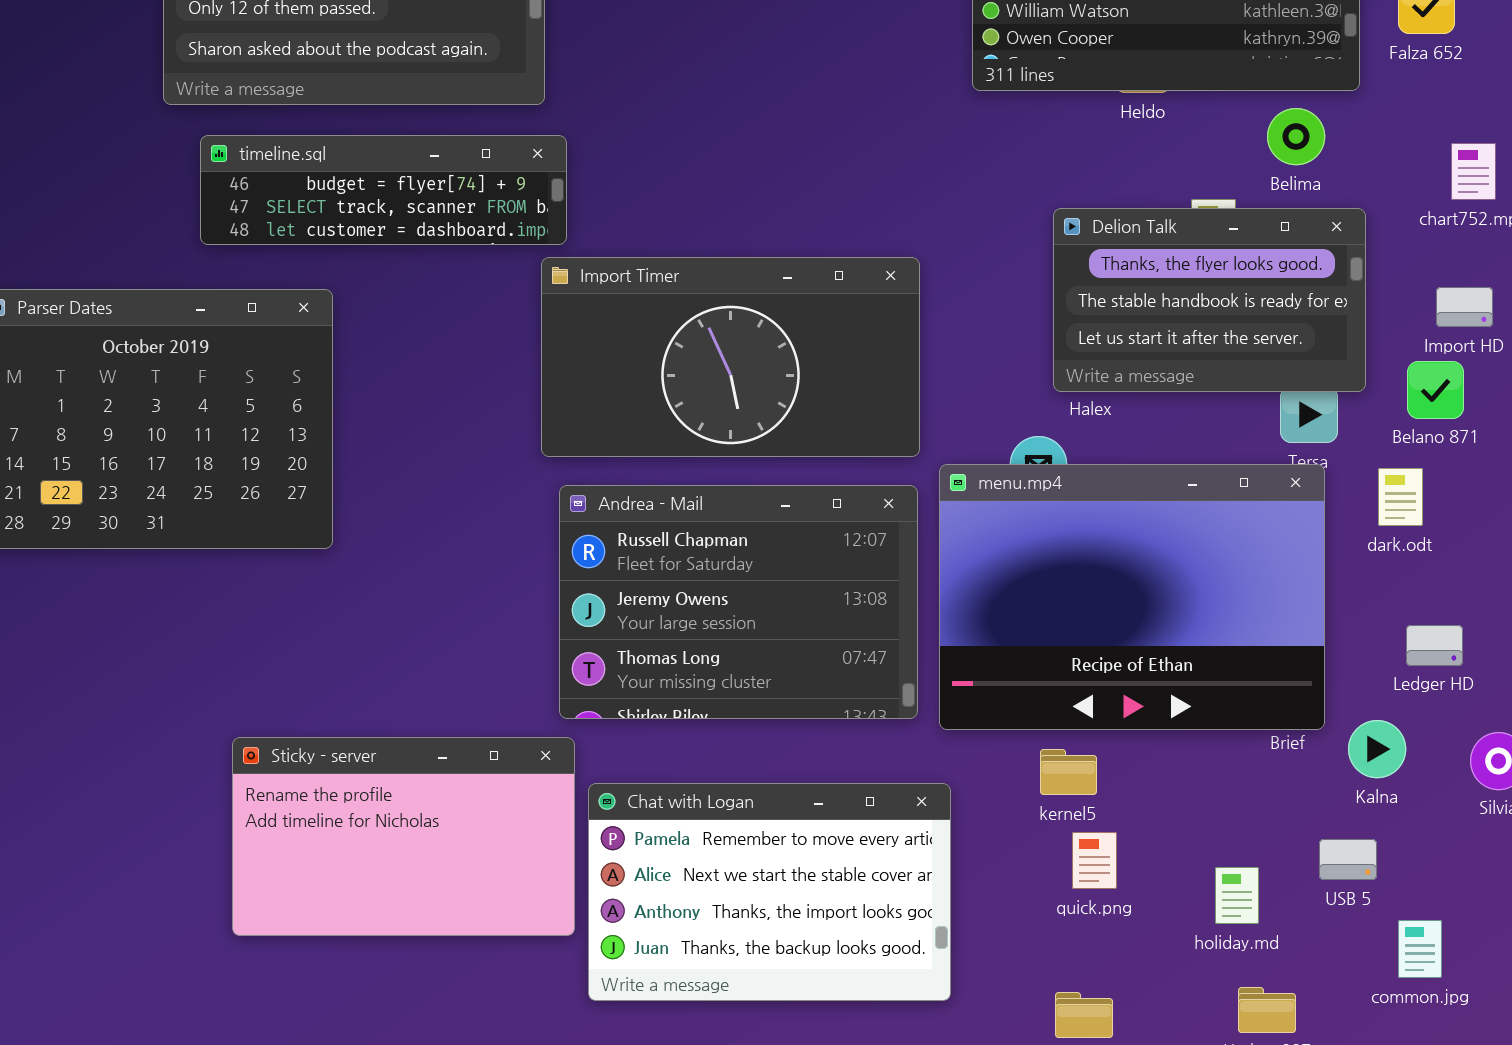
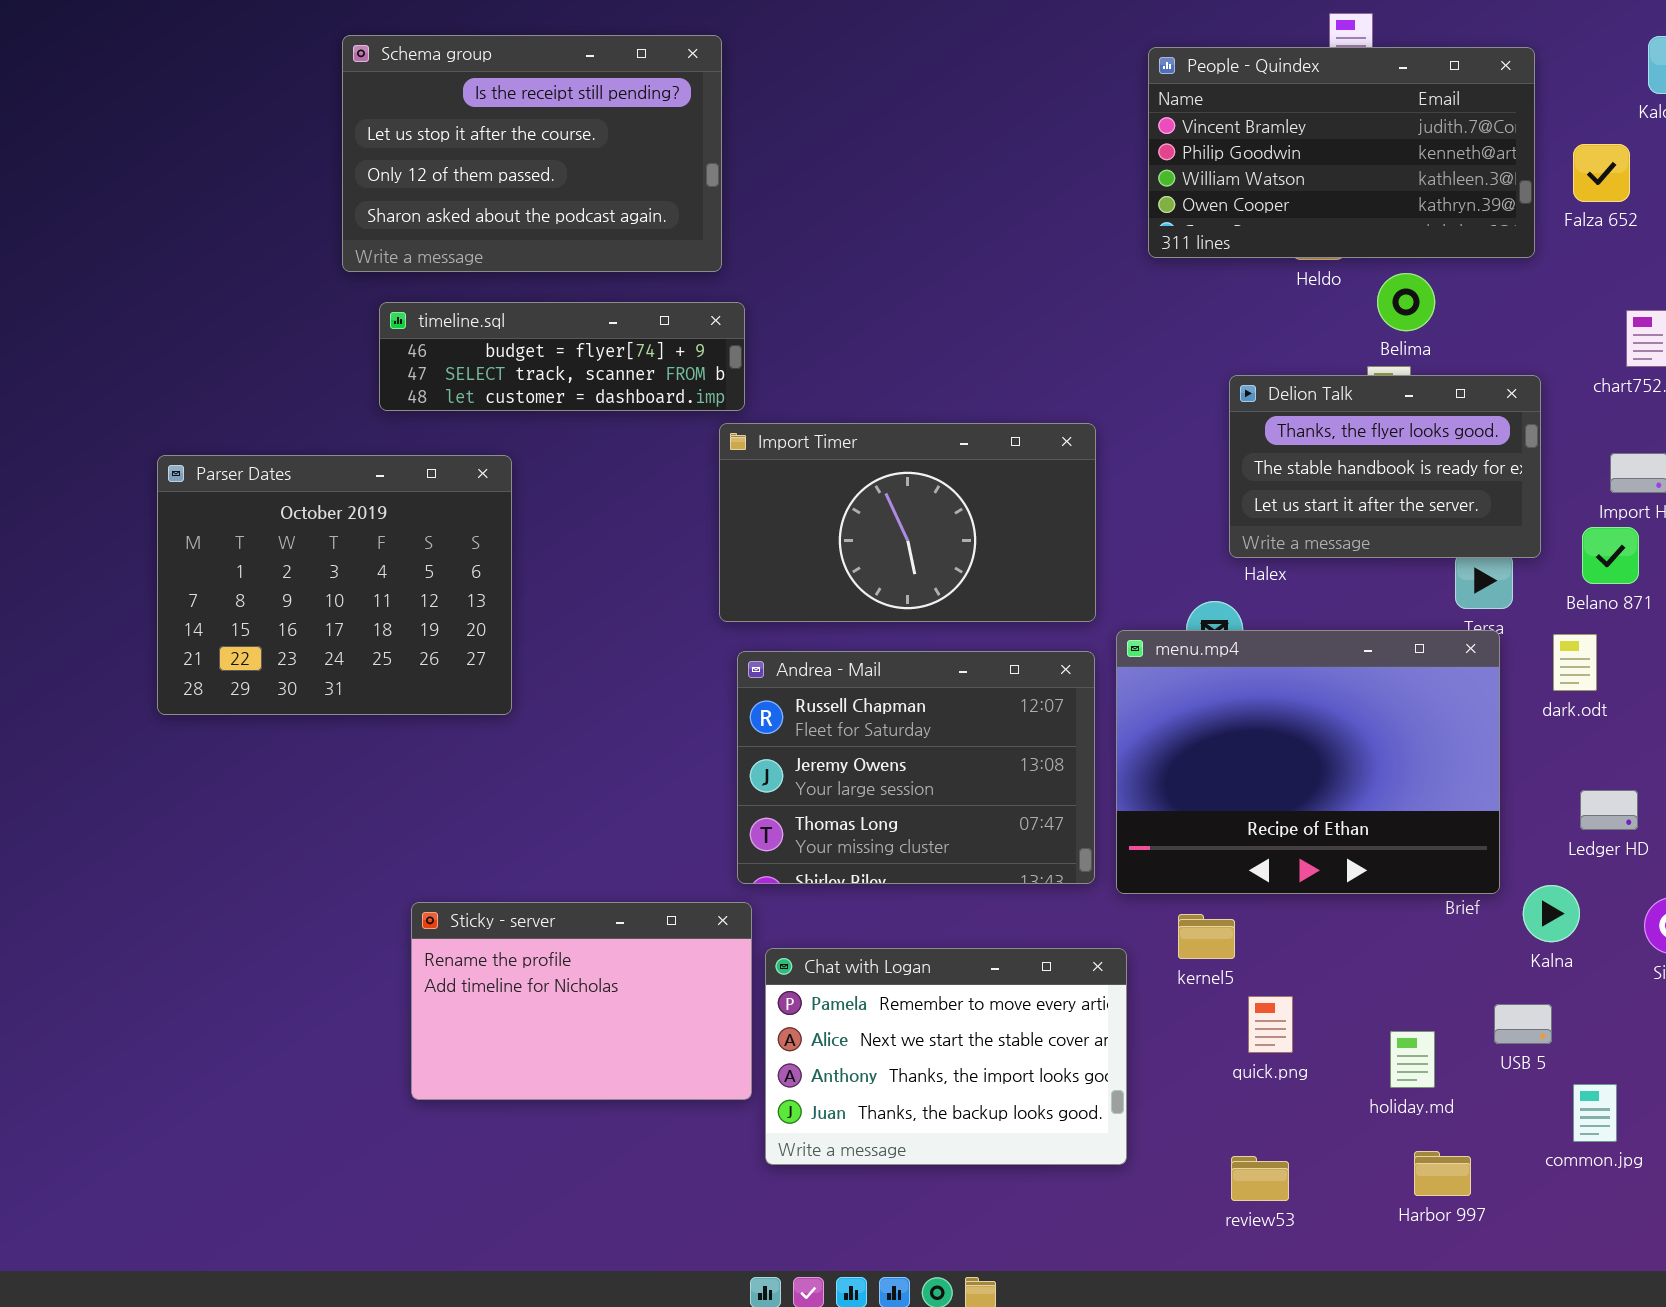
Belima: [1267,108,1325,165] -> [1377,273,1435,331], moved
kernel5: [1040,749,1097,795] -> [1178,914,1235,959], moved

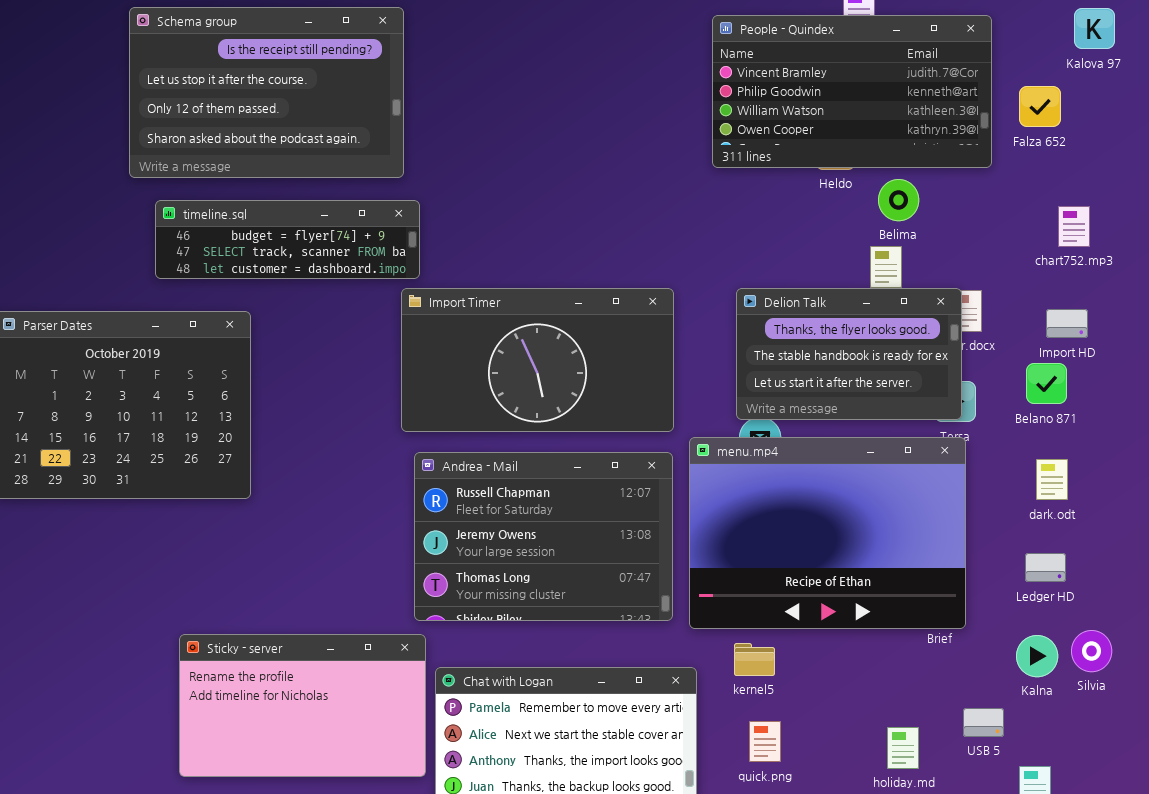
Delion Talk: [1229,375,1541,558] -> [736,288,962,420], moved
dark.odt: [1553,634,1597,691] -> [1036,459,1068,500], moved
Kalna: [1523,885,1580,942] -> [1016,635,1058,677], moved
quick.png: [1248,996,1293,1053] -> [749,721,781,762], moved

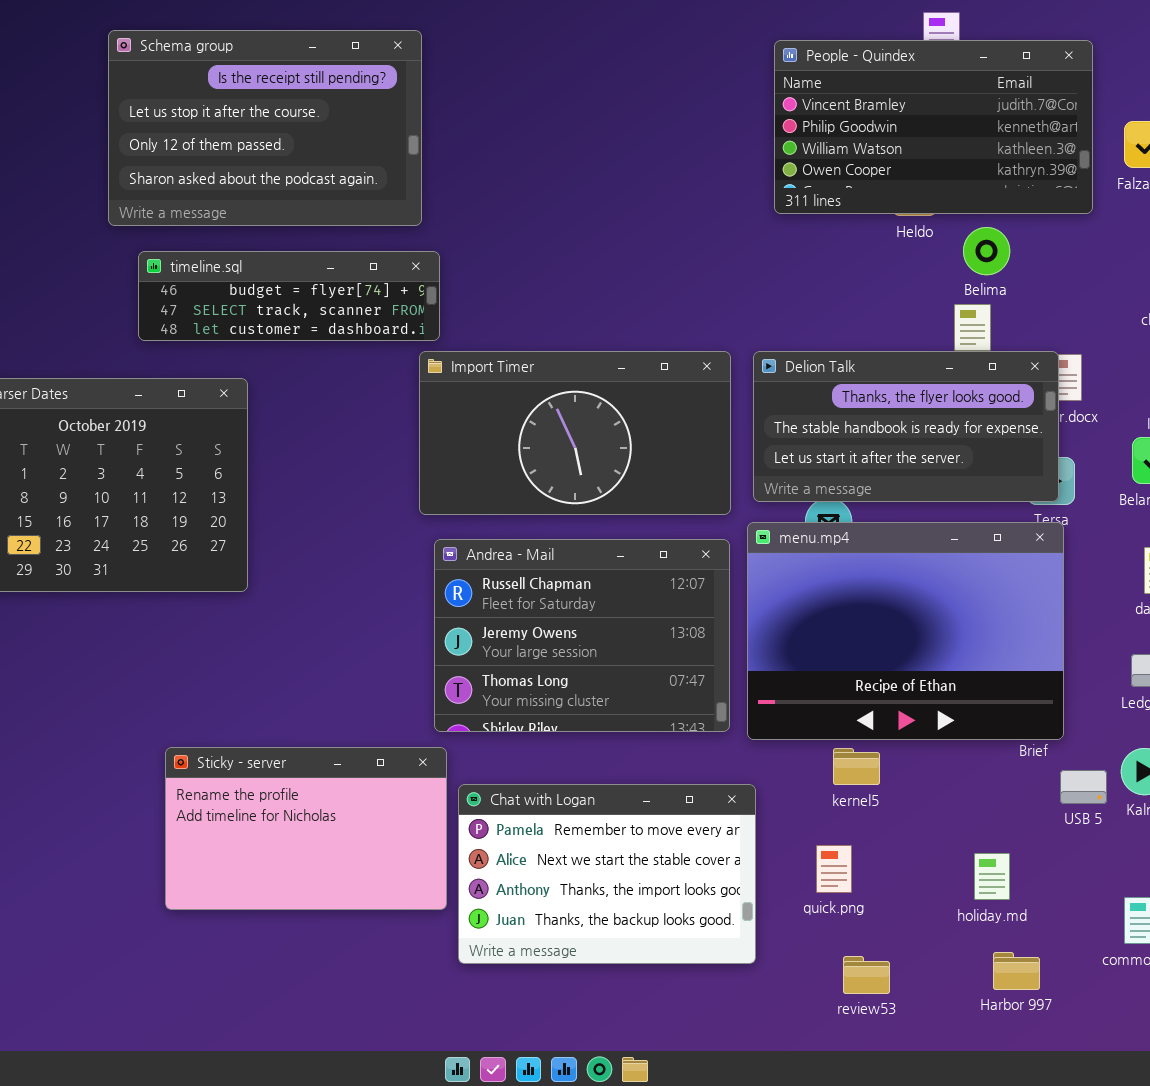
Delion Talk: [736,288,962,420] -> [753,351,1059,502], resized
kernel5: [734,643,775,676] -> [833,748,880,785], moved
USB 5: [963,708,1004,737] -> [1060,770,1107,804], moved

